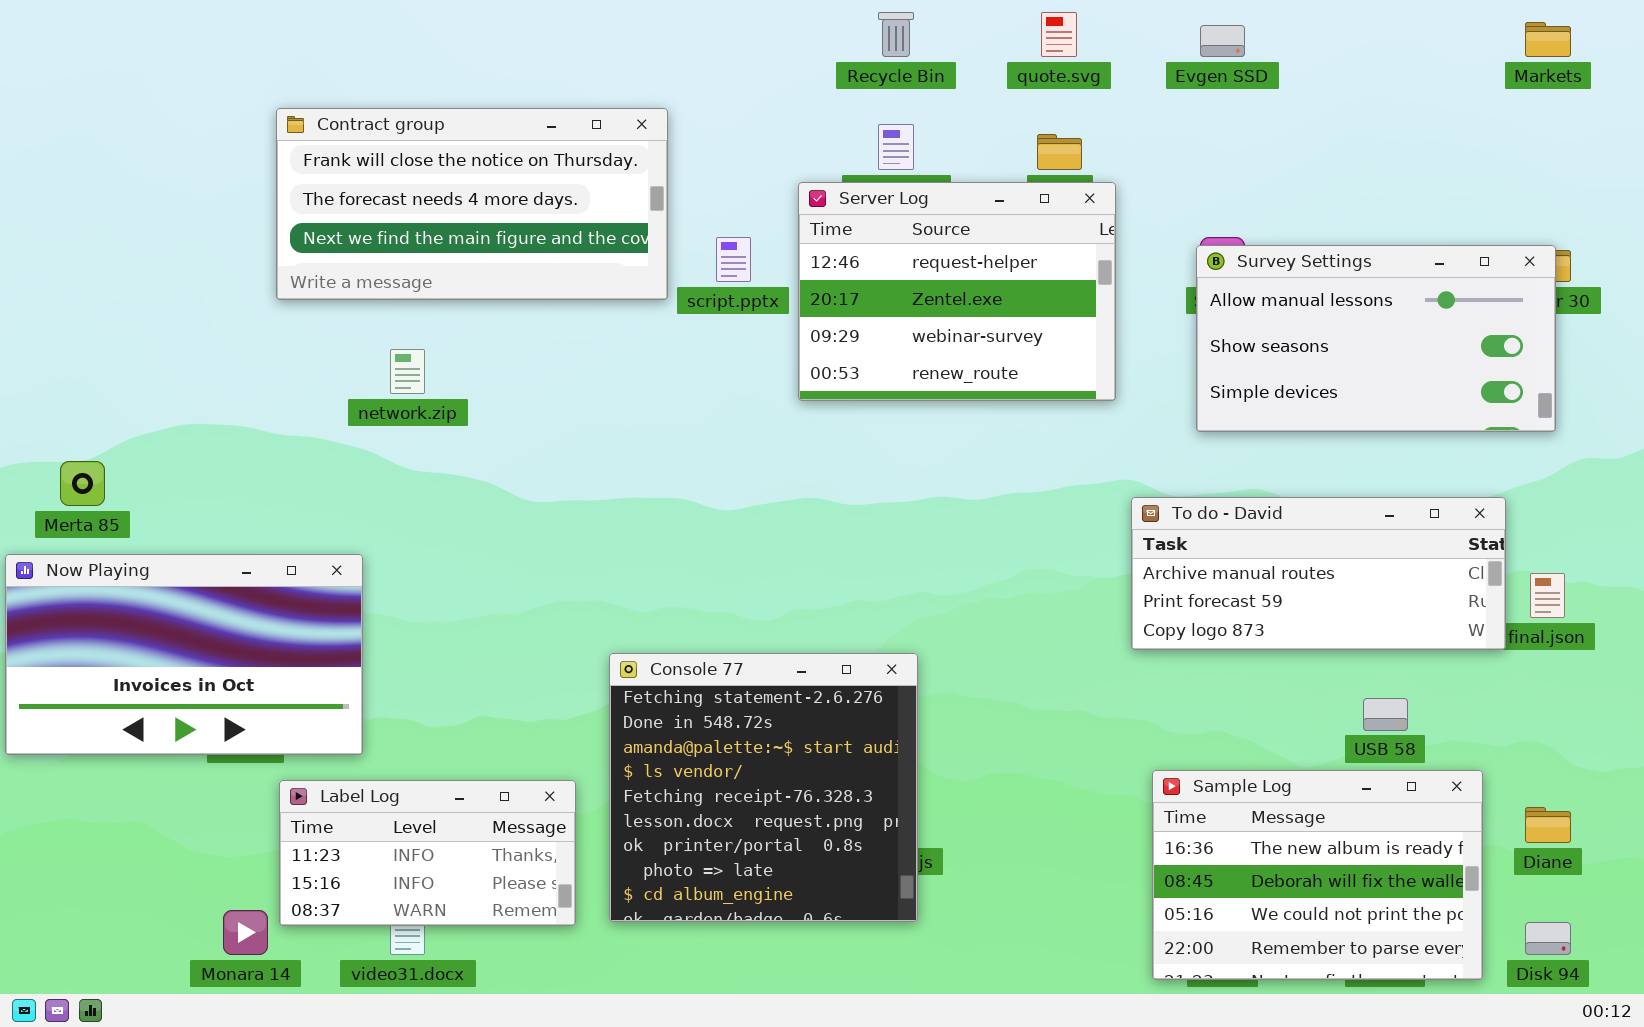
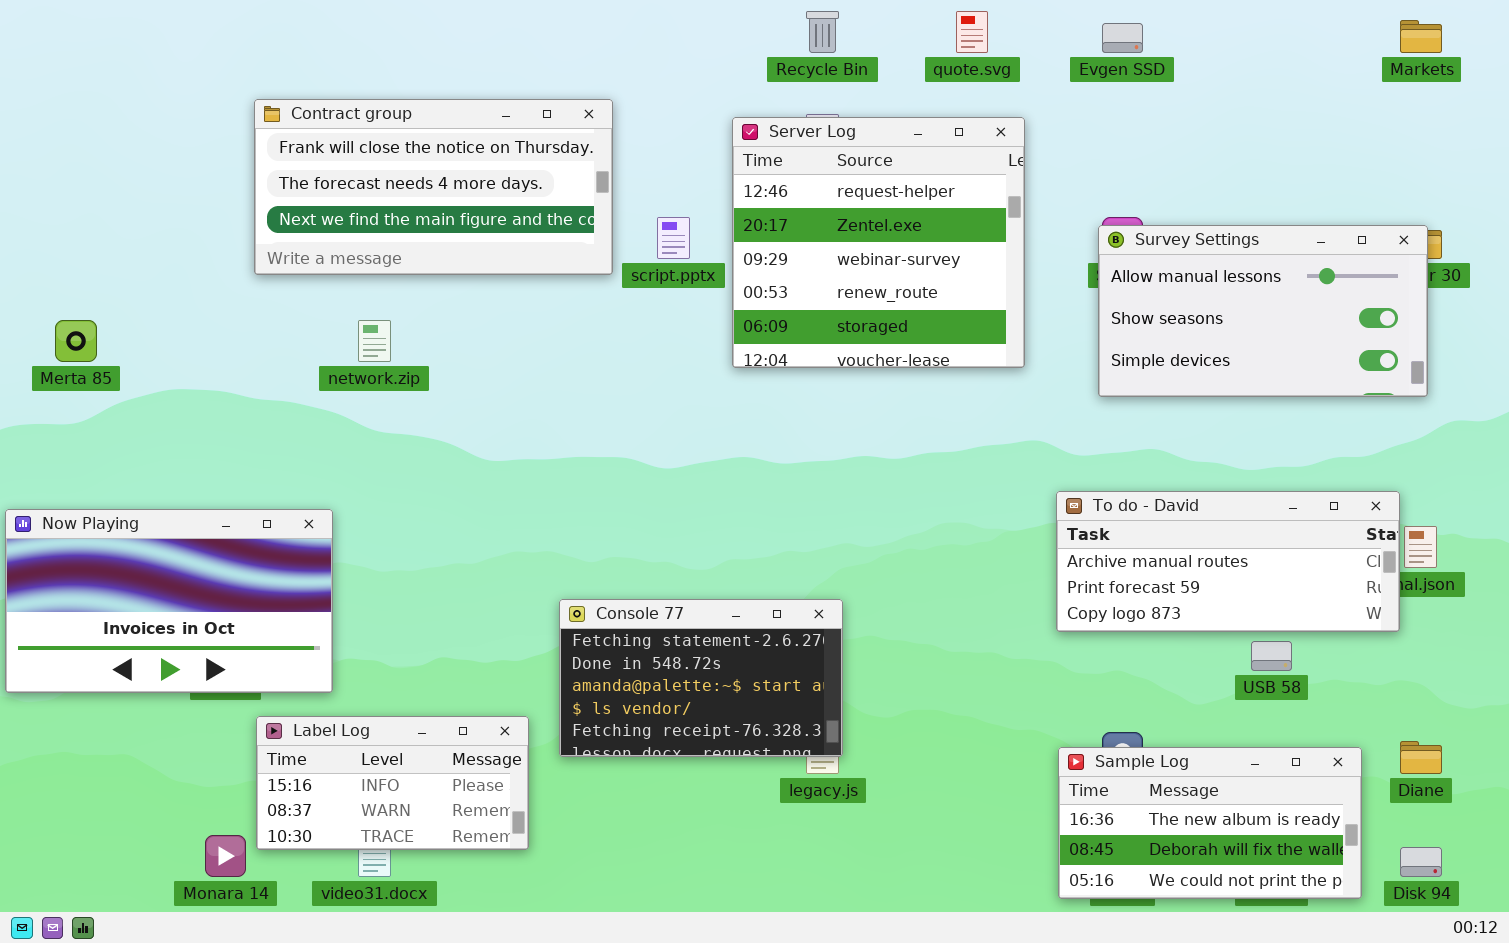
Server Log: [798,182,1116,401] -> [732,117,1025,368], resized
Merta 85: [60,461,105,506] -> [55,320,97,362], moved
To do - David: [1131,497,1506,650] -> [1056,491,1400,632], moved
Console 77: [609,653,918,922] -> [559,599,843,757], resized
Sample Log: [1152,770,1483,980] -> [1058,747,1362,899], resized
Label Log: [279,780,576,926] -> [256,716,529,850], scrolled down 1 row

